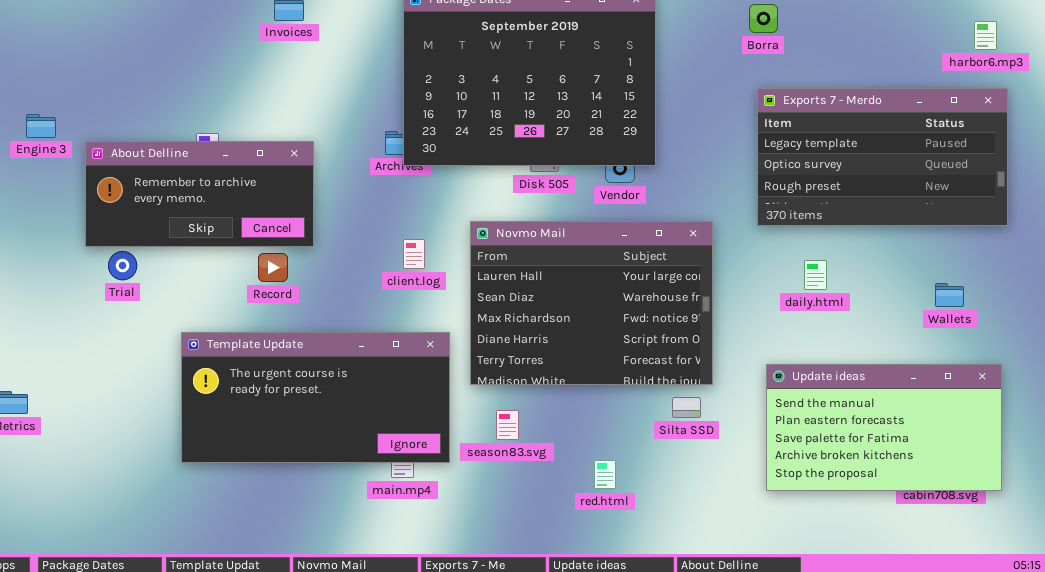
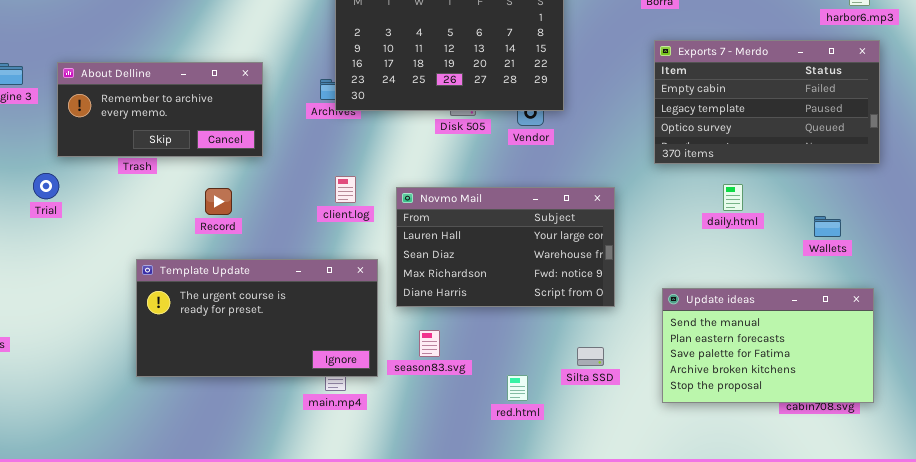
Exports 7 - Merdo: [757,88,1008,226] -> [654,40,880,164], scrolled up 1 row
About Delline: [85,141,314,247] -> [57,62,263,157], moved
Novmo Mail: [470,221,713,385] -> [396,187,615,307], resized
Trial: [108,251,137,280] -> [33,173,59,199], moved
daily.html: [804,260,827,290] -> [723,184,743,211], moved
Silta SSD: [672,397,701,418] -> [577,347,604,366], moved

